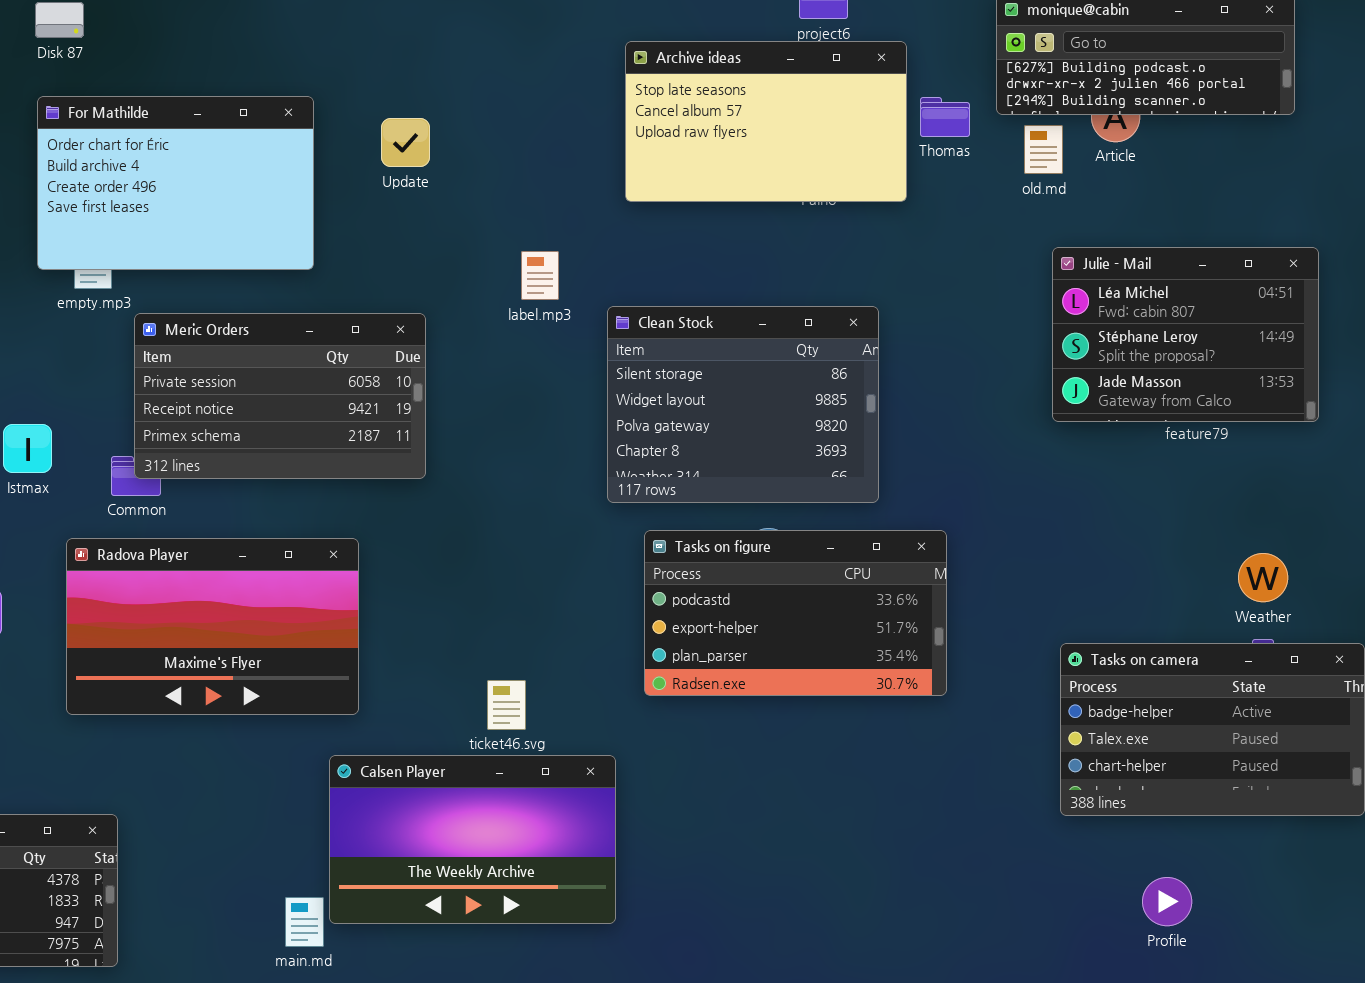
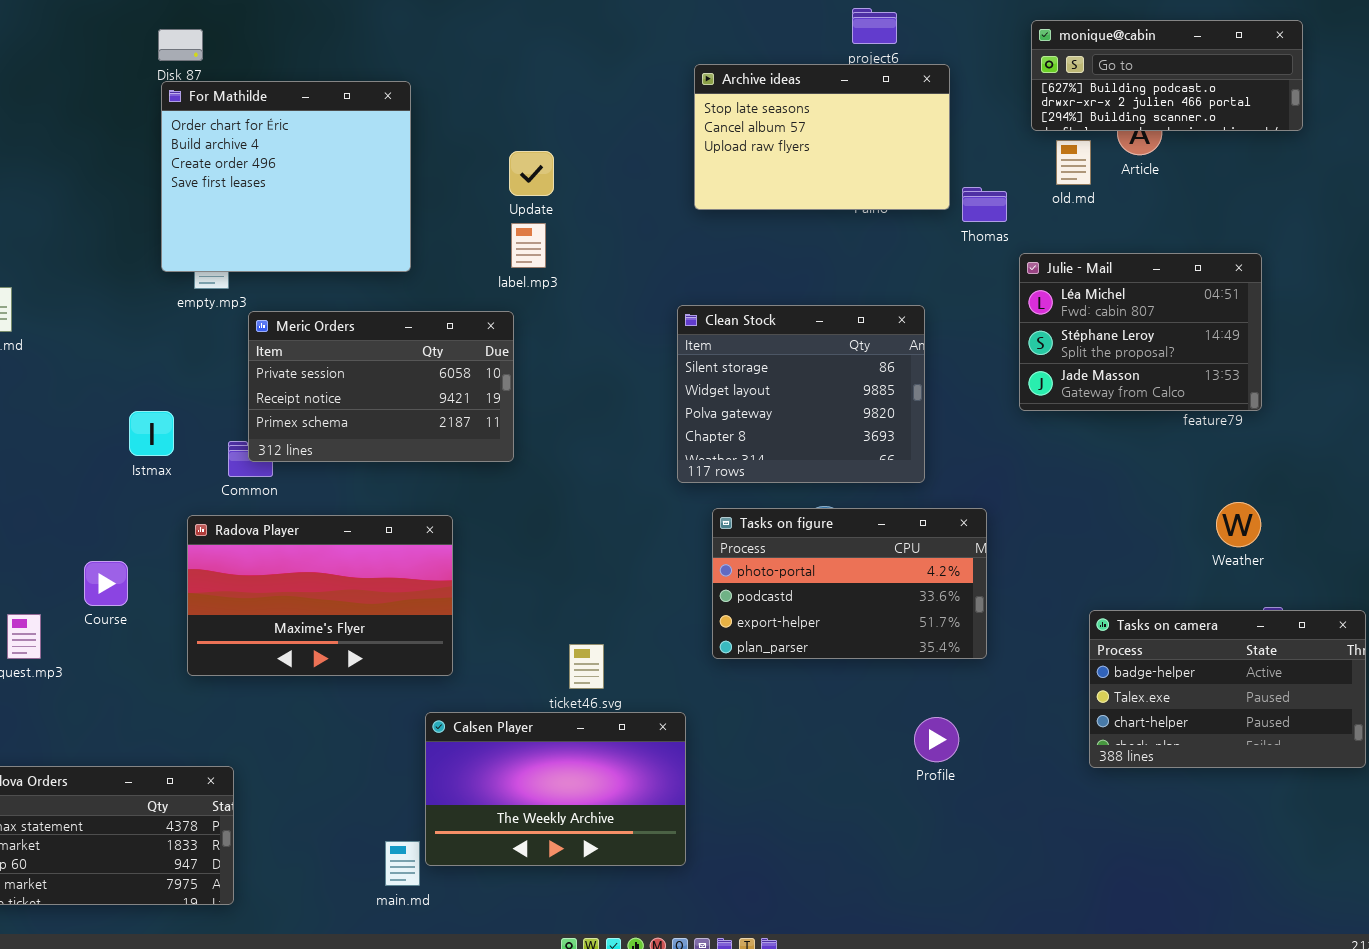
For Mathilde: [37,96,314,270] -> [161,81,411,272], resized
Thomas: [920,97,970,137] -> [962,187,1007,222], moved
Update: [381,118,430,167] -> [509,151,554,196], moved
Julie - Mail: [1052,247,1319,422] -> [1019,253,1262,411], moved
label.mp3: [521,251,559,300] -> [511,223,546,268], moved
Tasks on figure: [644,530,947,696] -> [712,508,987,659], scrolled up 1 row
Weather: [1238,553,1288,602] -> [1216,502,1261,547], moved
Profile: [1142,877,1192,926] -> [914,717,959,762], moved

